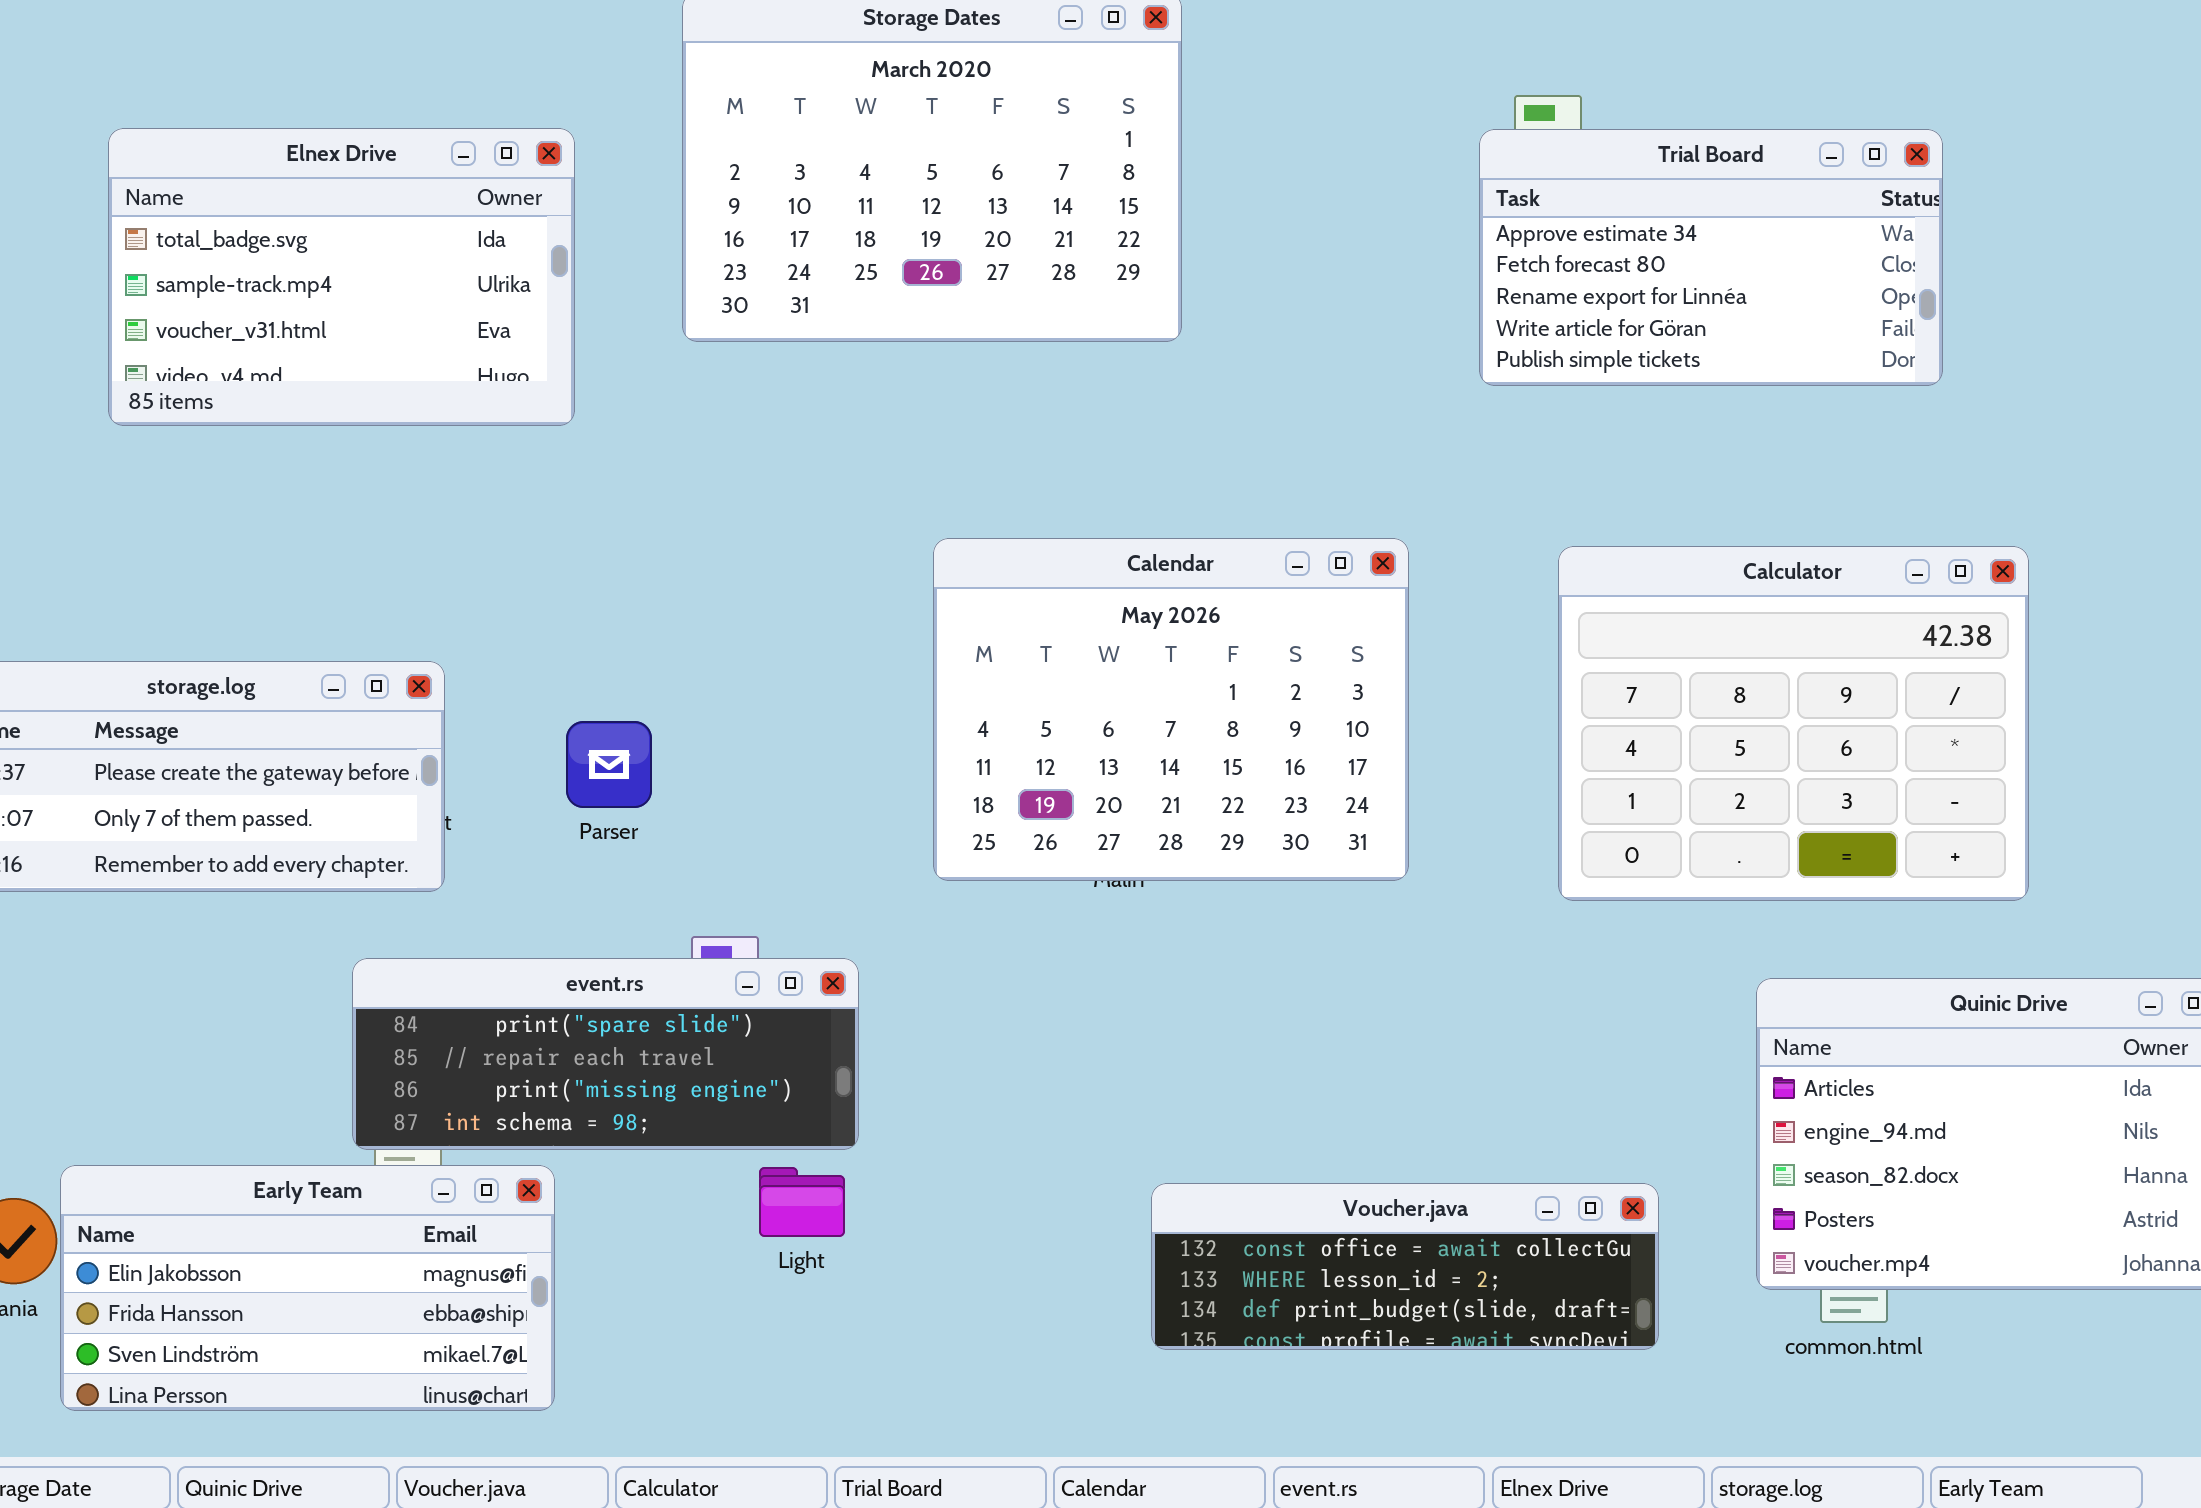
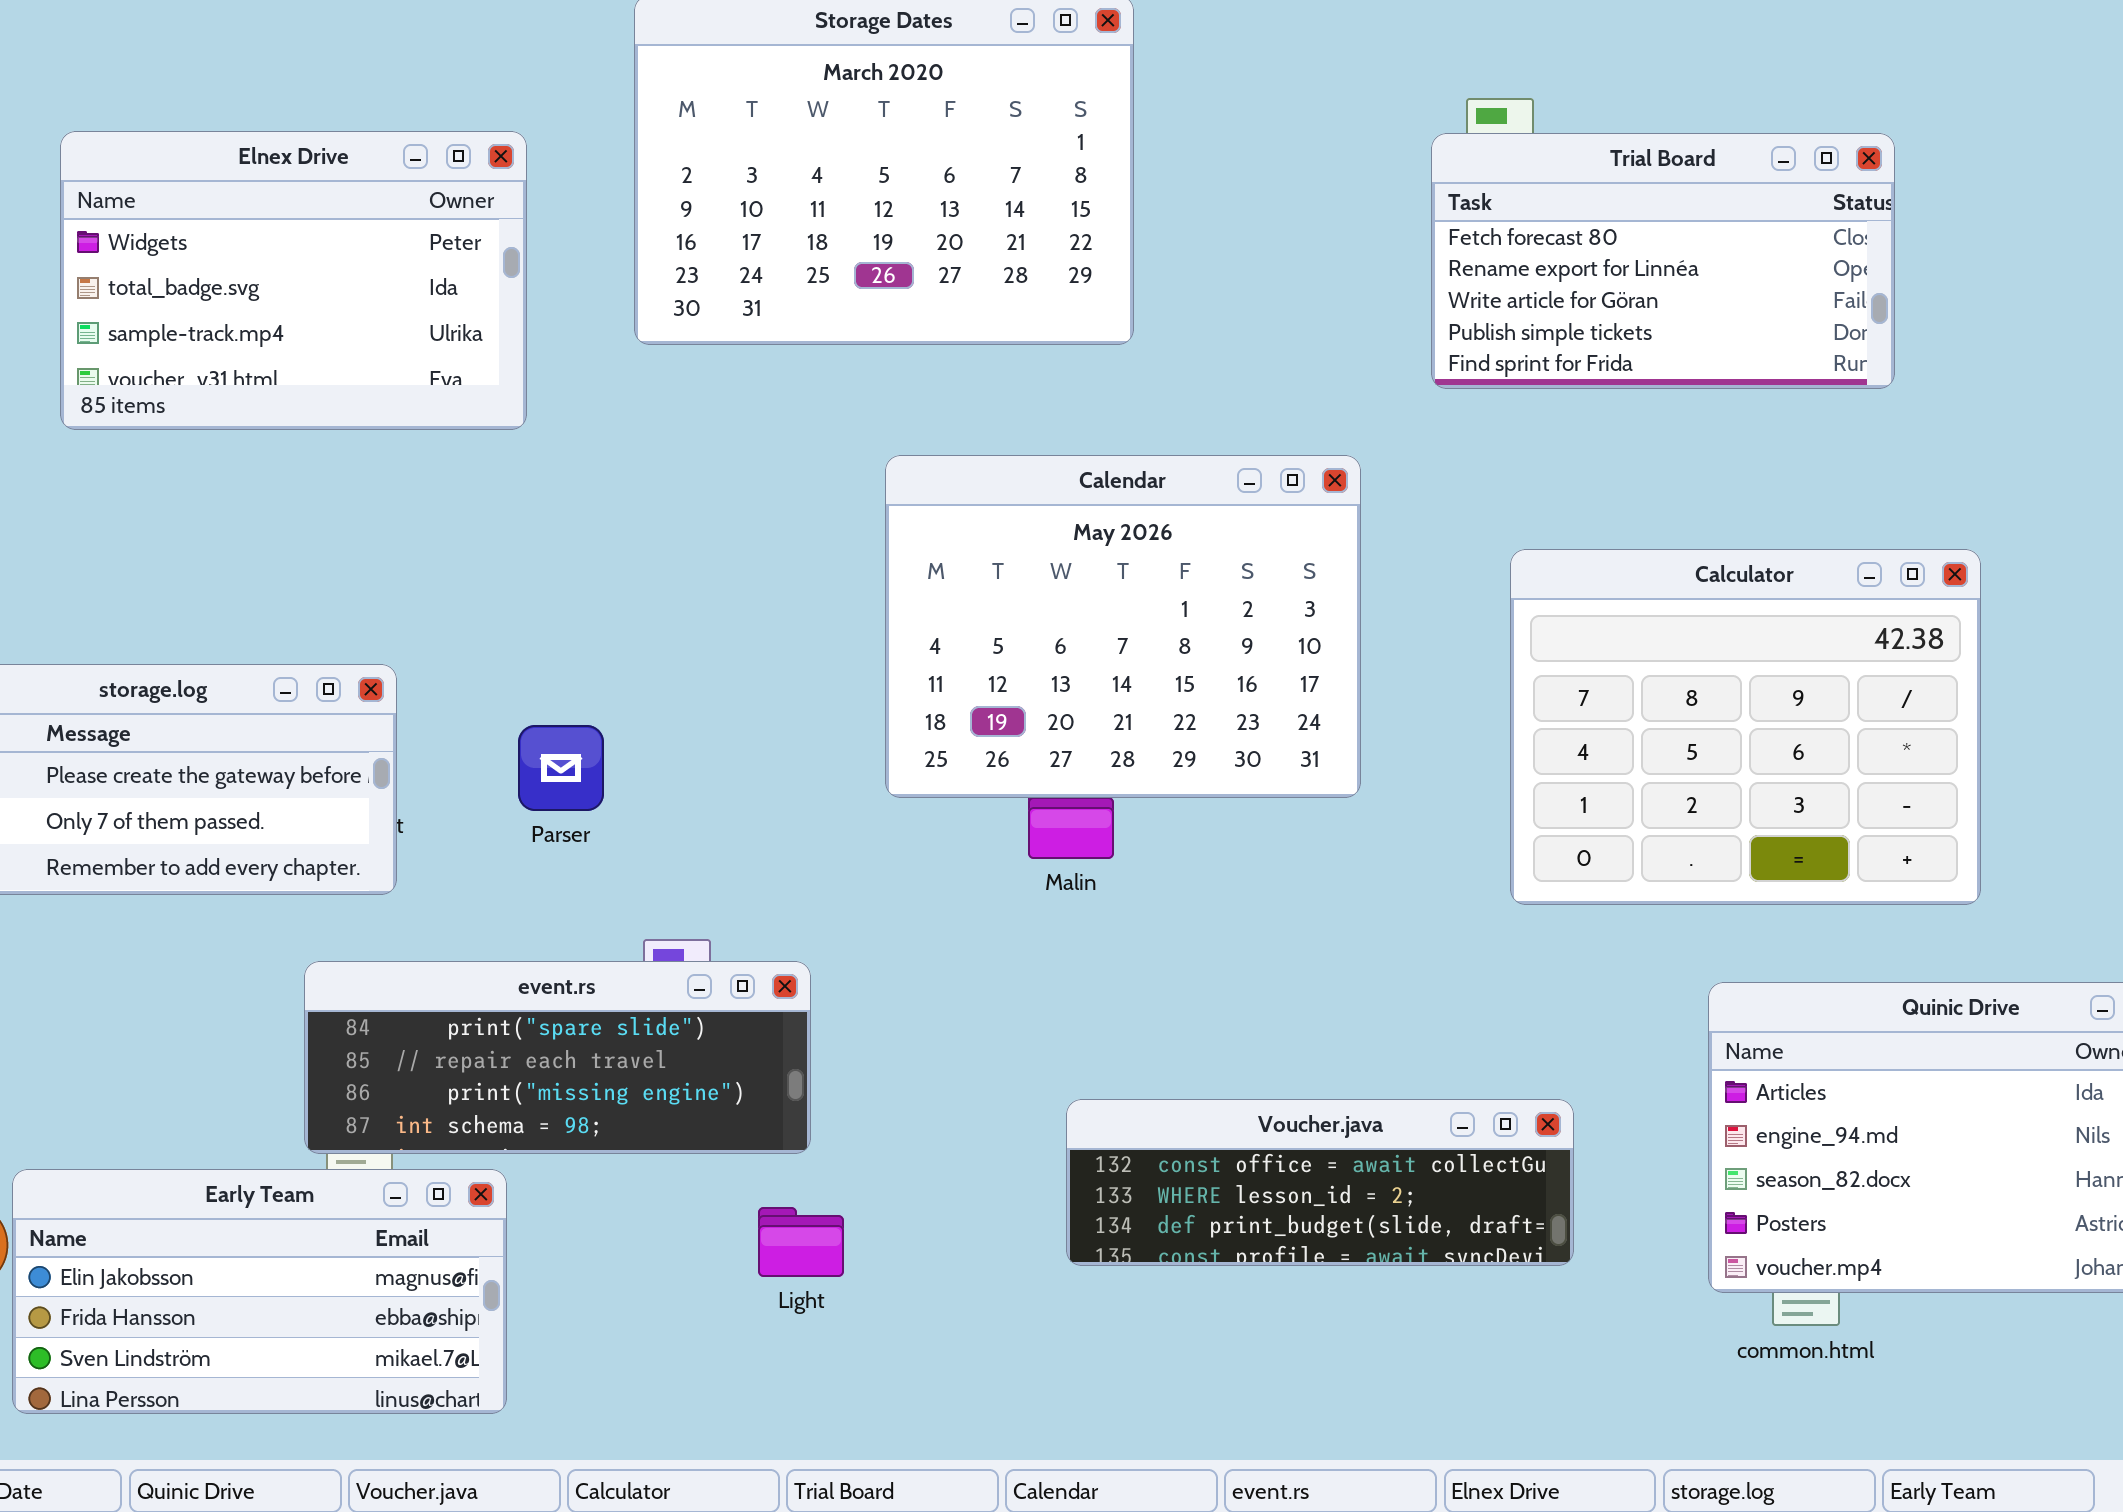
Elnex Drive: [108,128,575,426] -> [60,131,527,430], scrolled up 1 row
Trial Board: [1479,129,1943,386] -> [1431,133,1895,389], scrolled down 1 row
Calendar: [933,538,1409,881] -> [885,455,1361,798], moved
Light: [759,1167,845,1237] -> [758,1207,844,1277], moved
Voucher.java: [1151,1183,1659,1350] -> [1066,1099,1574,1266], moved

